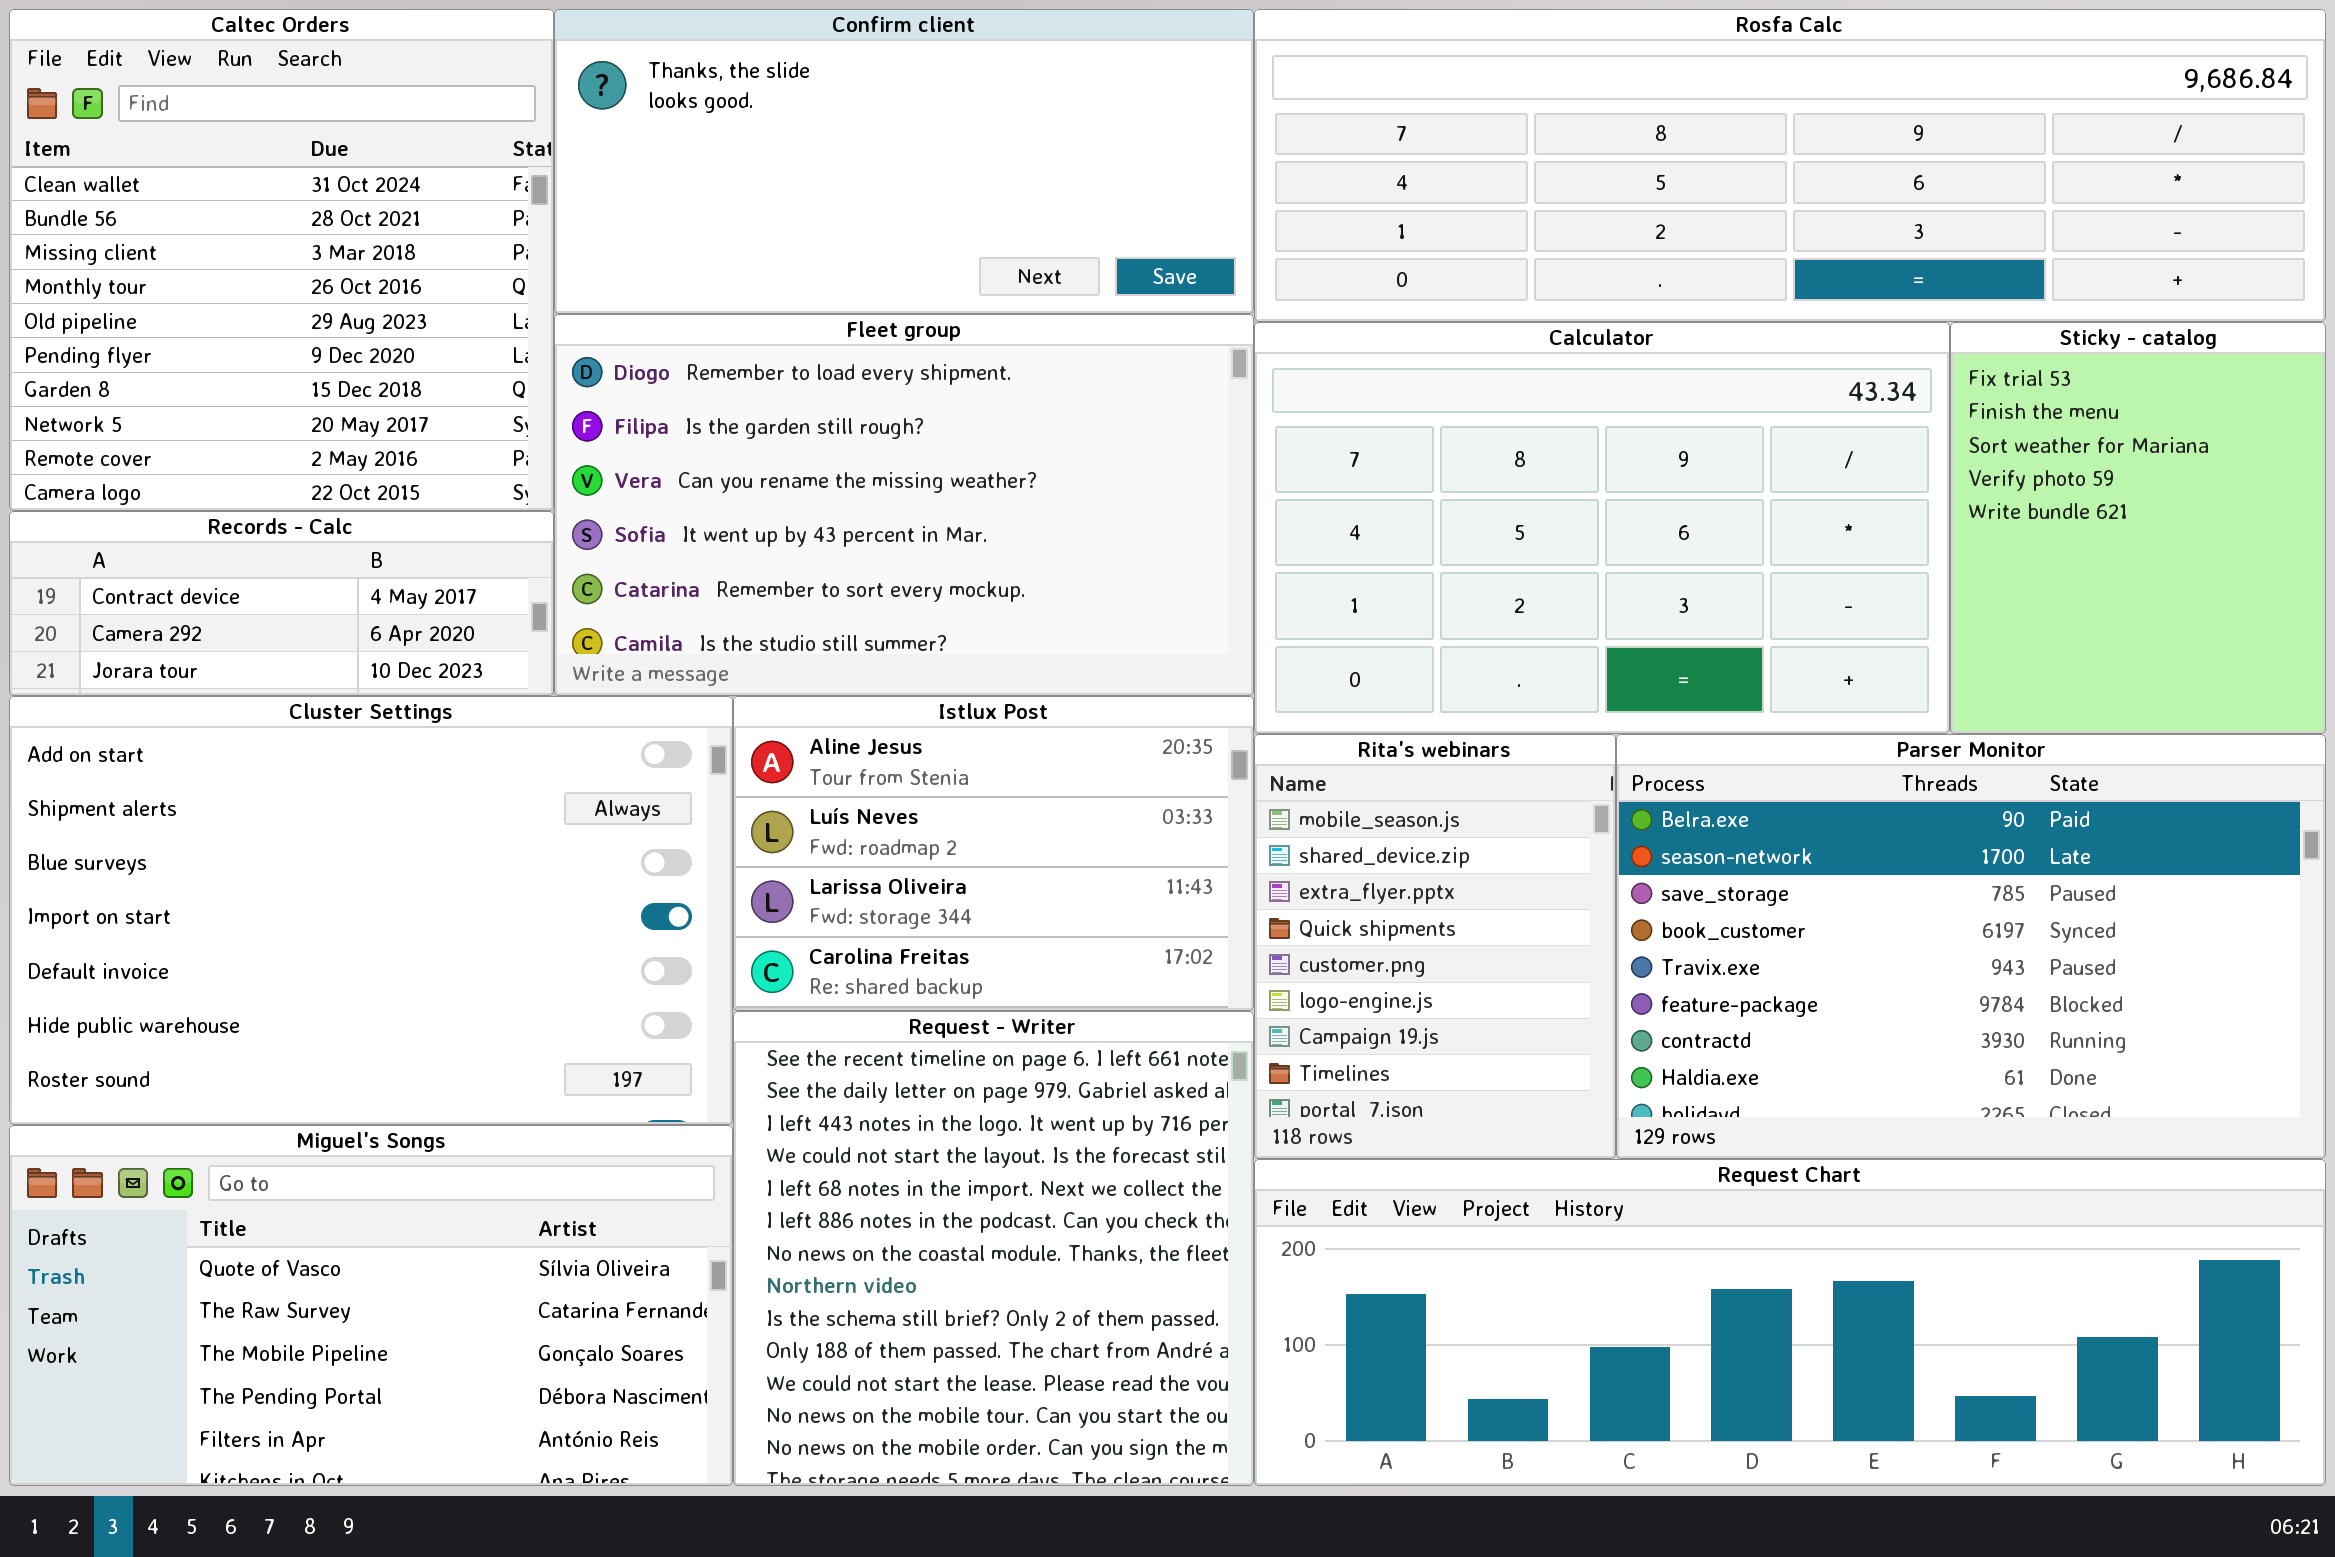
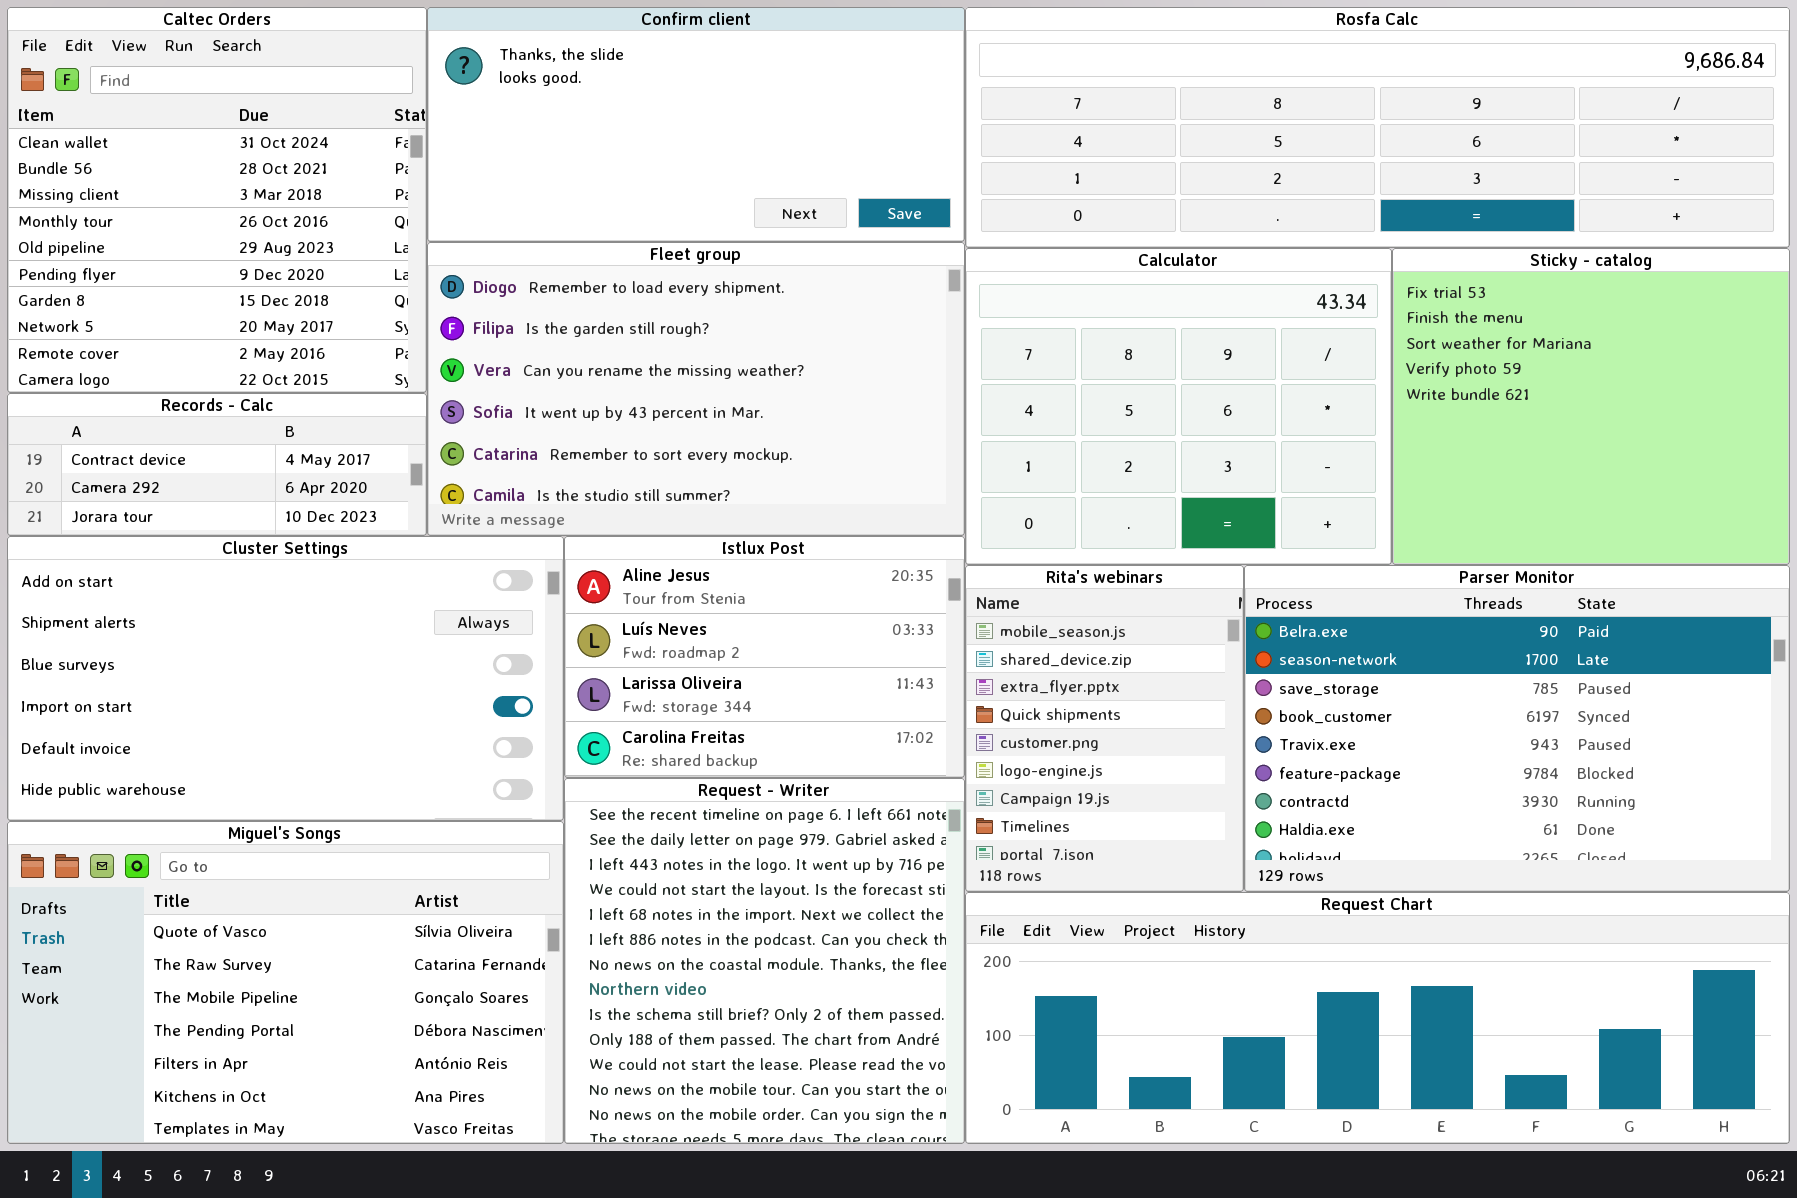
Calculator: [1254,322,1950,734] -> [965,248,1392,565], resized
Sticky - catalog: [1950,322,2326,734] -> [1392,248,1790,565], resized
Cluster Settings: [9,696,733,1125] -> [7,536,564,821], resized
Miguel's Songs: [9,1125,733,1486] -> [7,821,564,1144], resized

